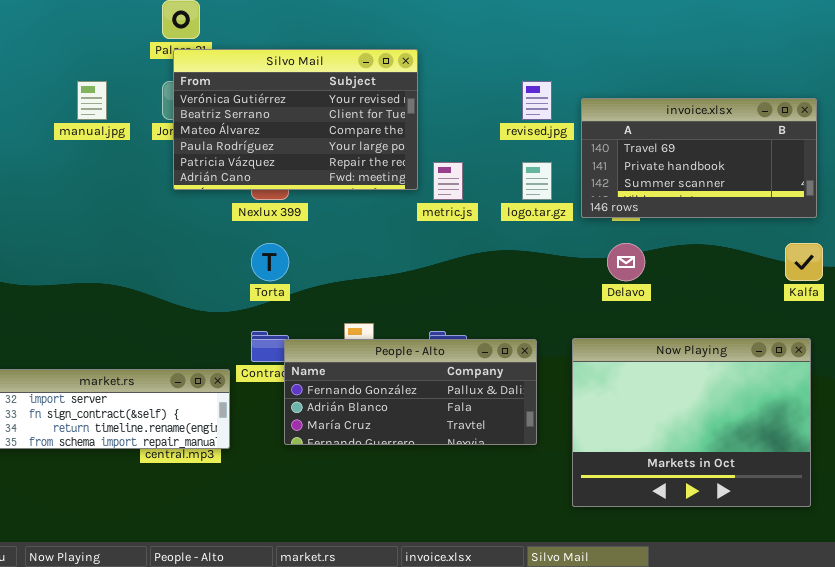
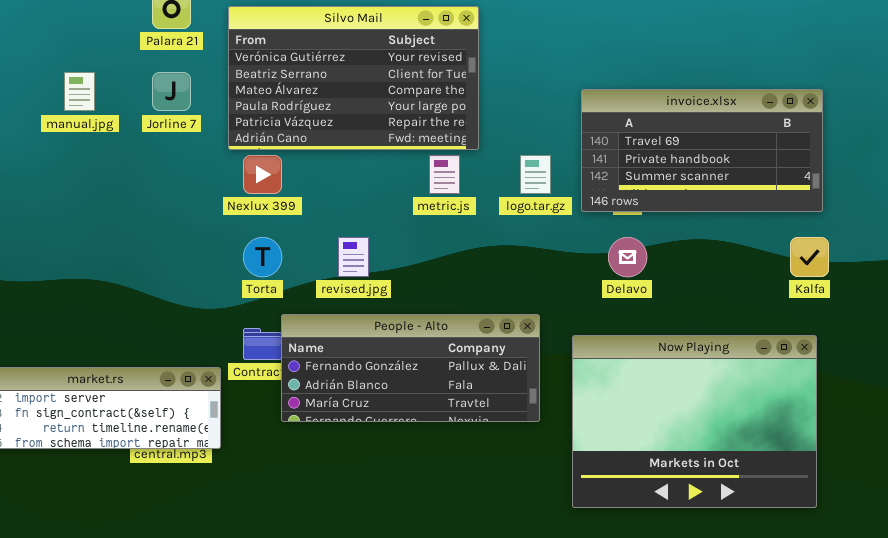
Silvo Mail: [173,49,418,190] -> [228,6,479,150], moved
revised.jpg: [522,81,552,120] -> [338,237,369,277], moved
People - Alto: [284,339,537,445] -> [281,314,540,422], moved

